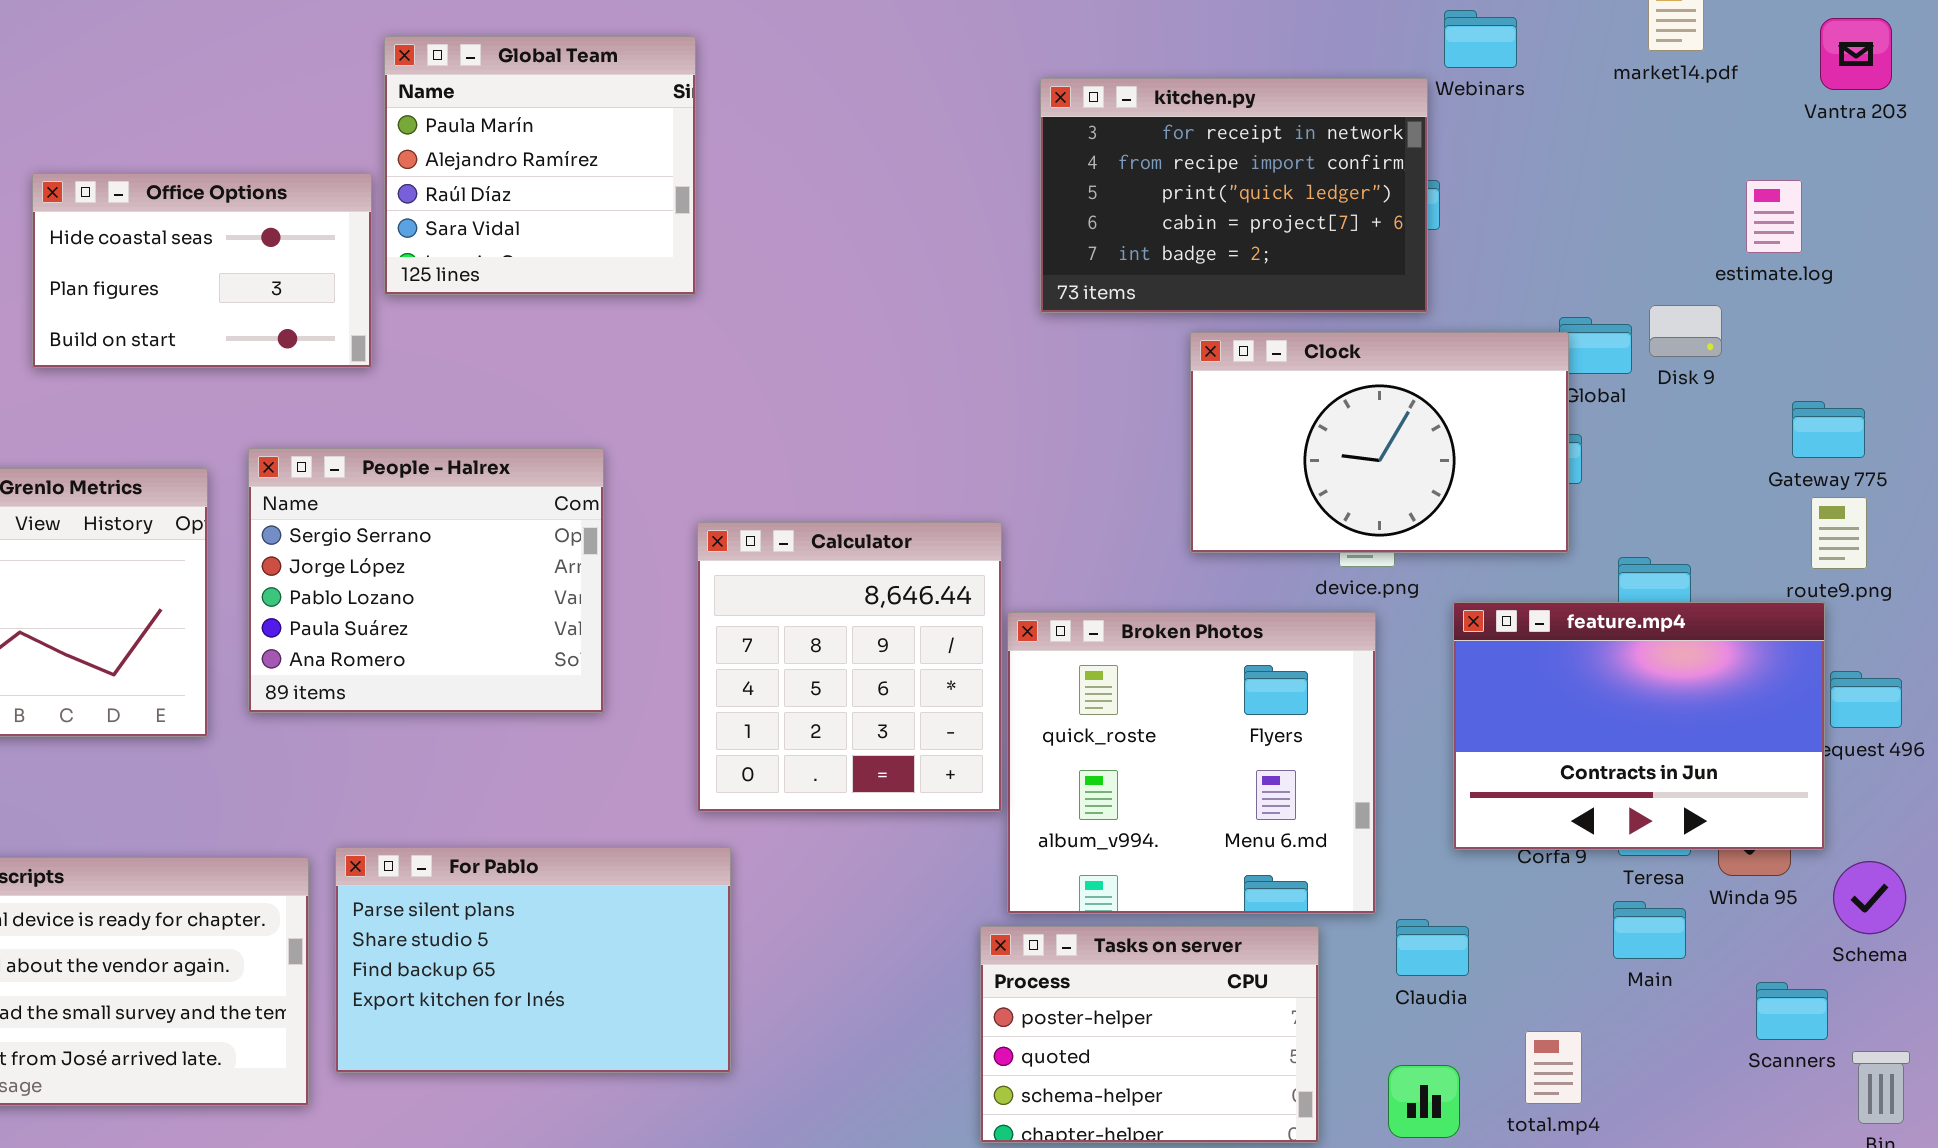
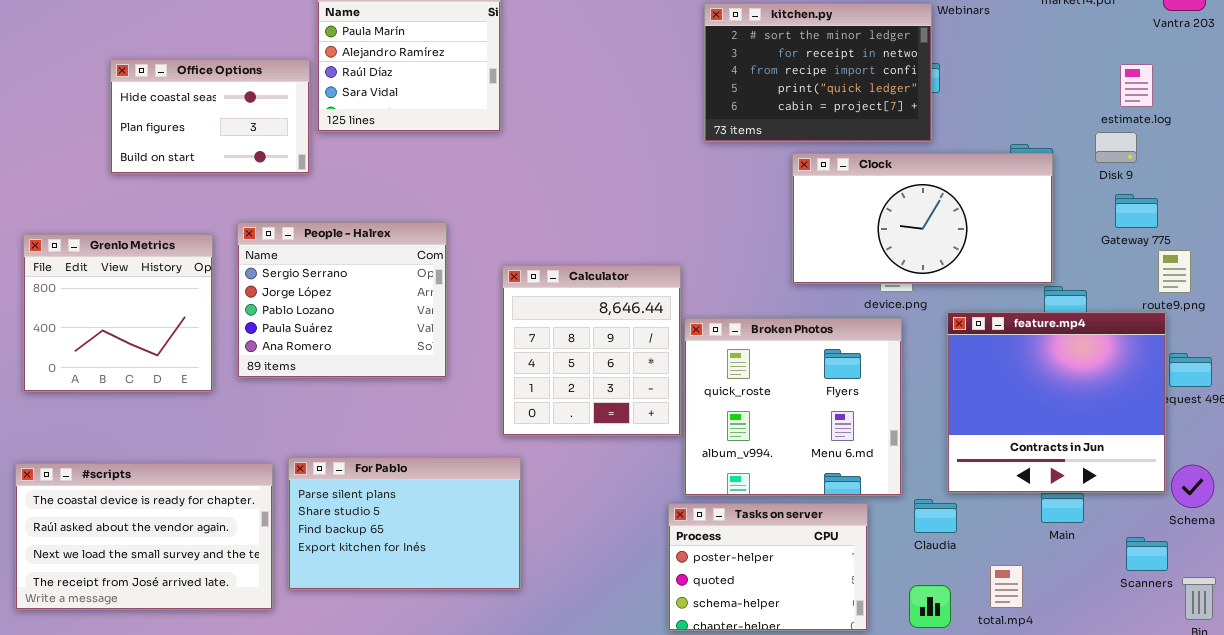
kitchen.py: [1040,78,1428,313] -> [704,3,932,142], scrolled up 1 row
Disk 9: [1649,305,1722,357] -> [1095,132,1137,163], moved
Clock: [1190,332,1569,553] -> [792,153,1053,284], resized
Gateway 775: [1792,401,1865,458] -> [1115,194,1158,228], moved
feature.mp4: [1453,602,1825,850] -> [947,312,1166,493], resized

